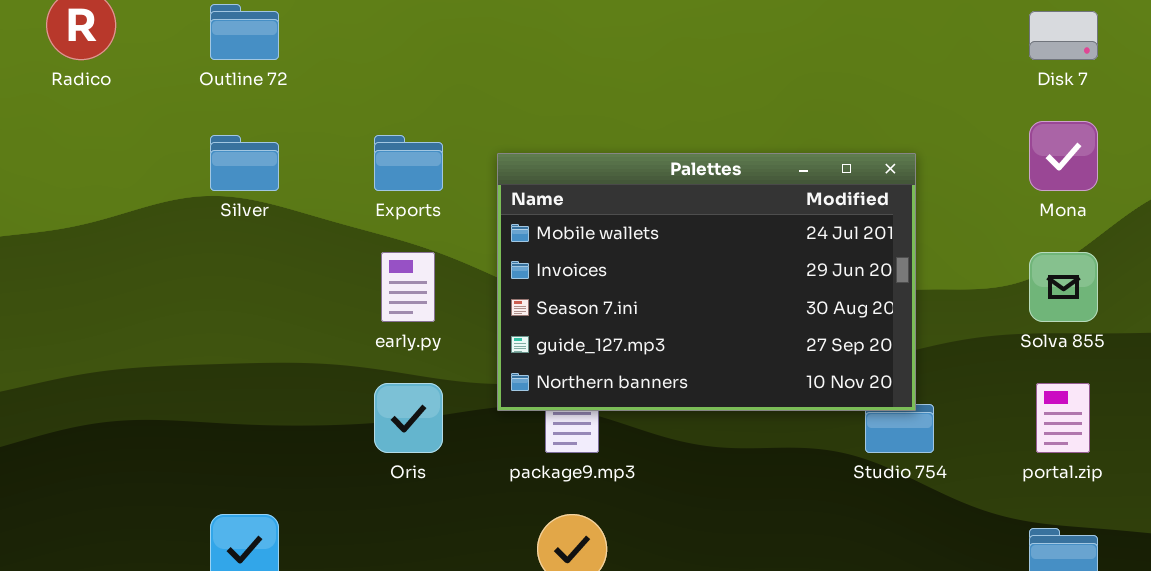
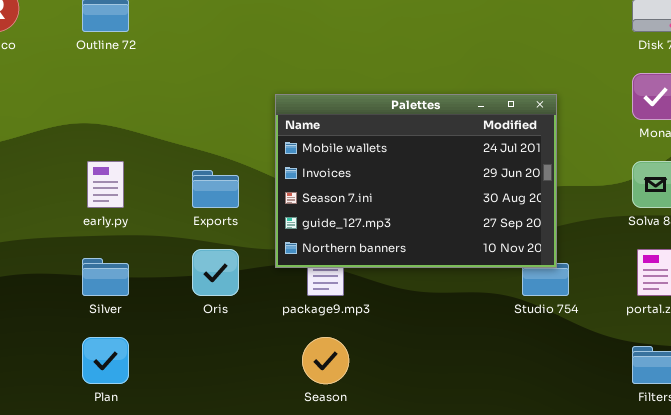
Silver: [210,135,279,191] -> [82,258,129,296], moved
Exports: [374,135,443,191] -> [192,170,239,208], moved
early.py: [381,252,435,322] -> [87,161,124,208], moved

